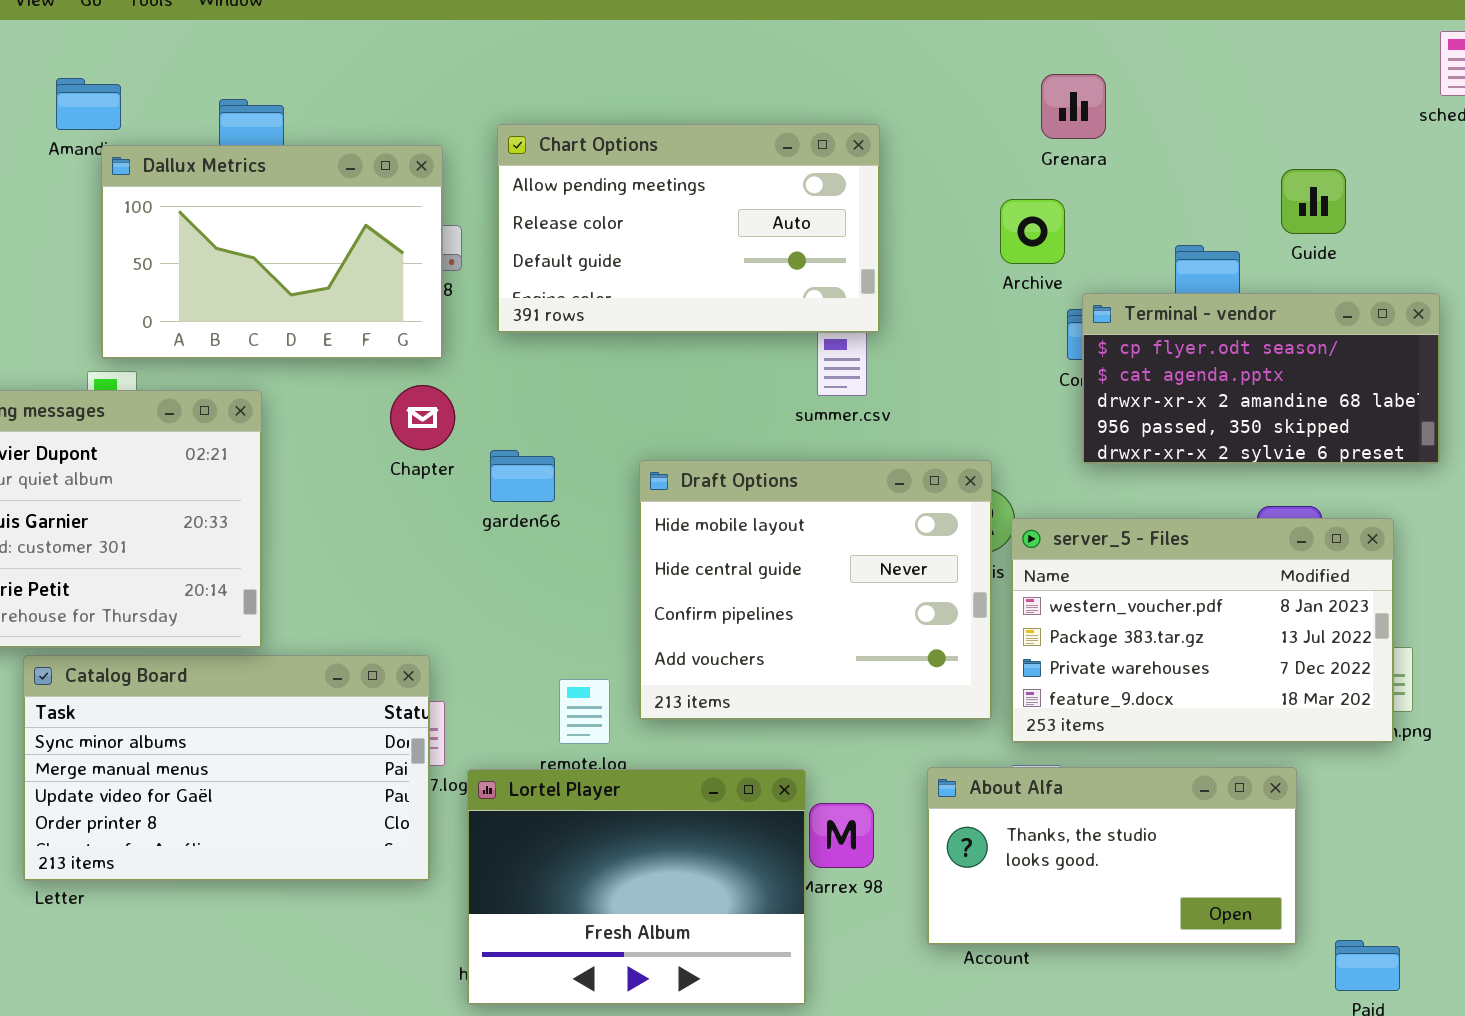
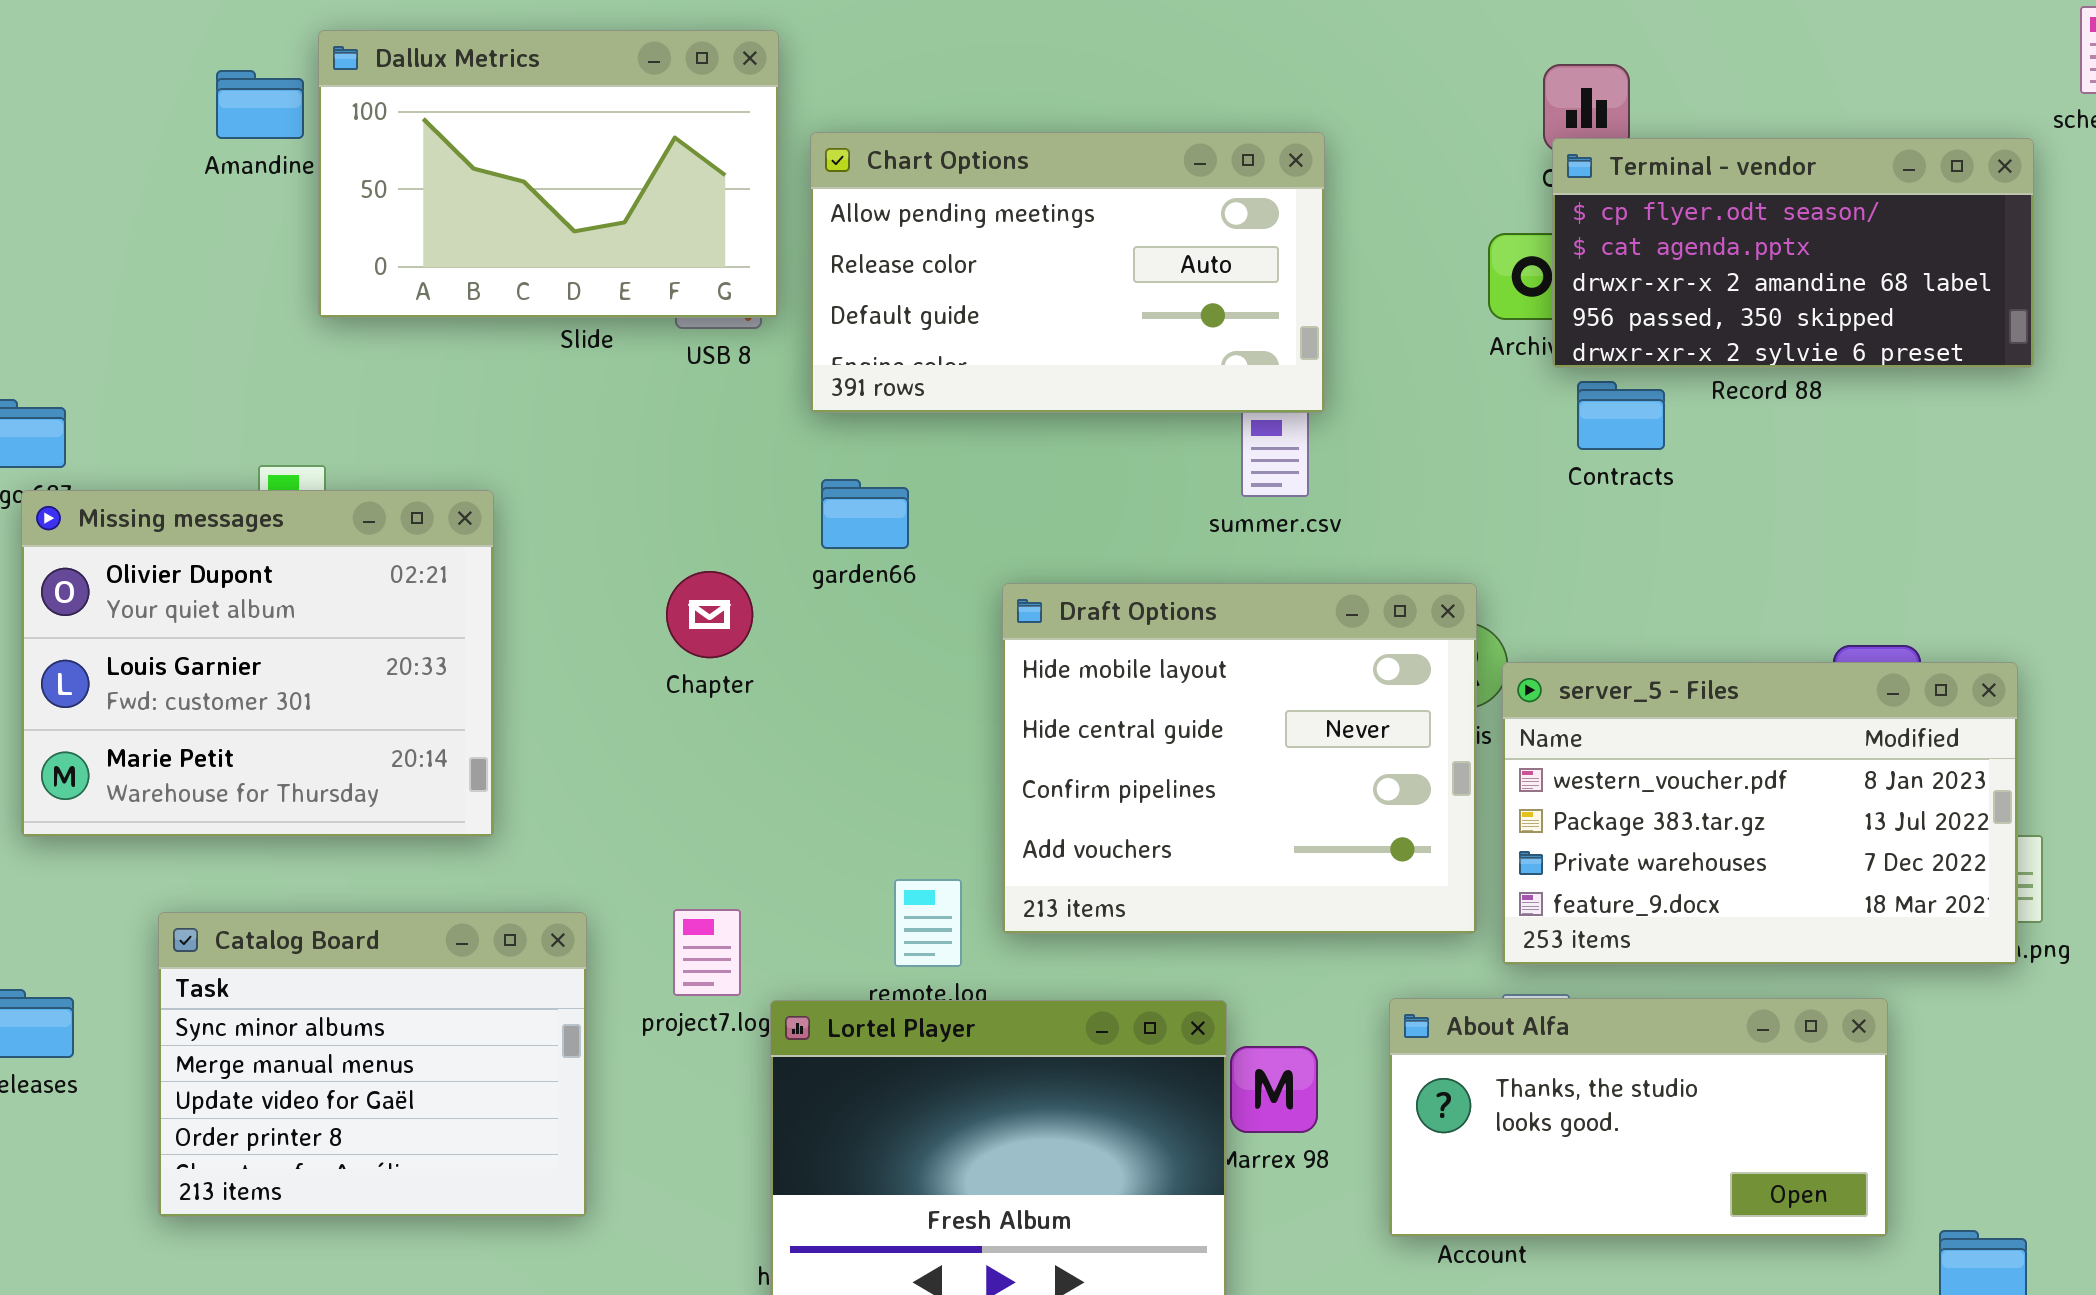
Dallux Metrics: [101,145,443,359] -> [318,30,779,318], moved
Terminal - vendor: [1082,293,1440,464] -> [1552,138,2034,368], moved
Chapter: [390,385,455,450] -> [666,571,753,658], moved
garden66: [490,450,555,502] -> [821,479,909,549], moved
Catalog Board: [23,655,430,881] -> [158,912,587,1217], moved, resized

